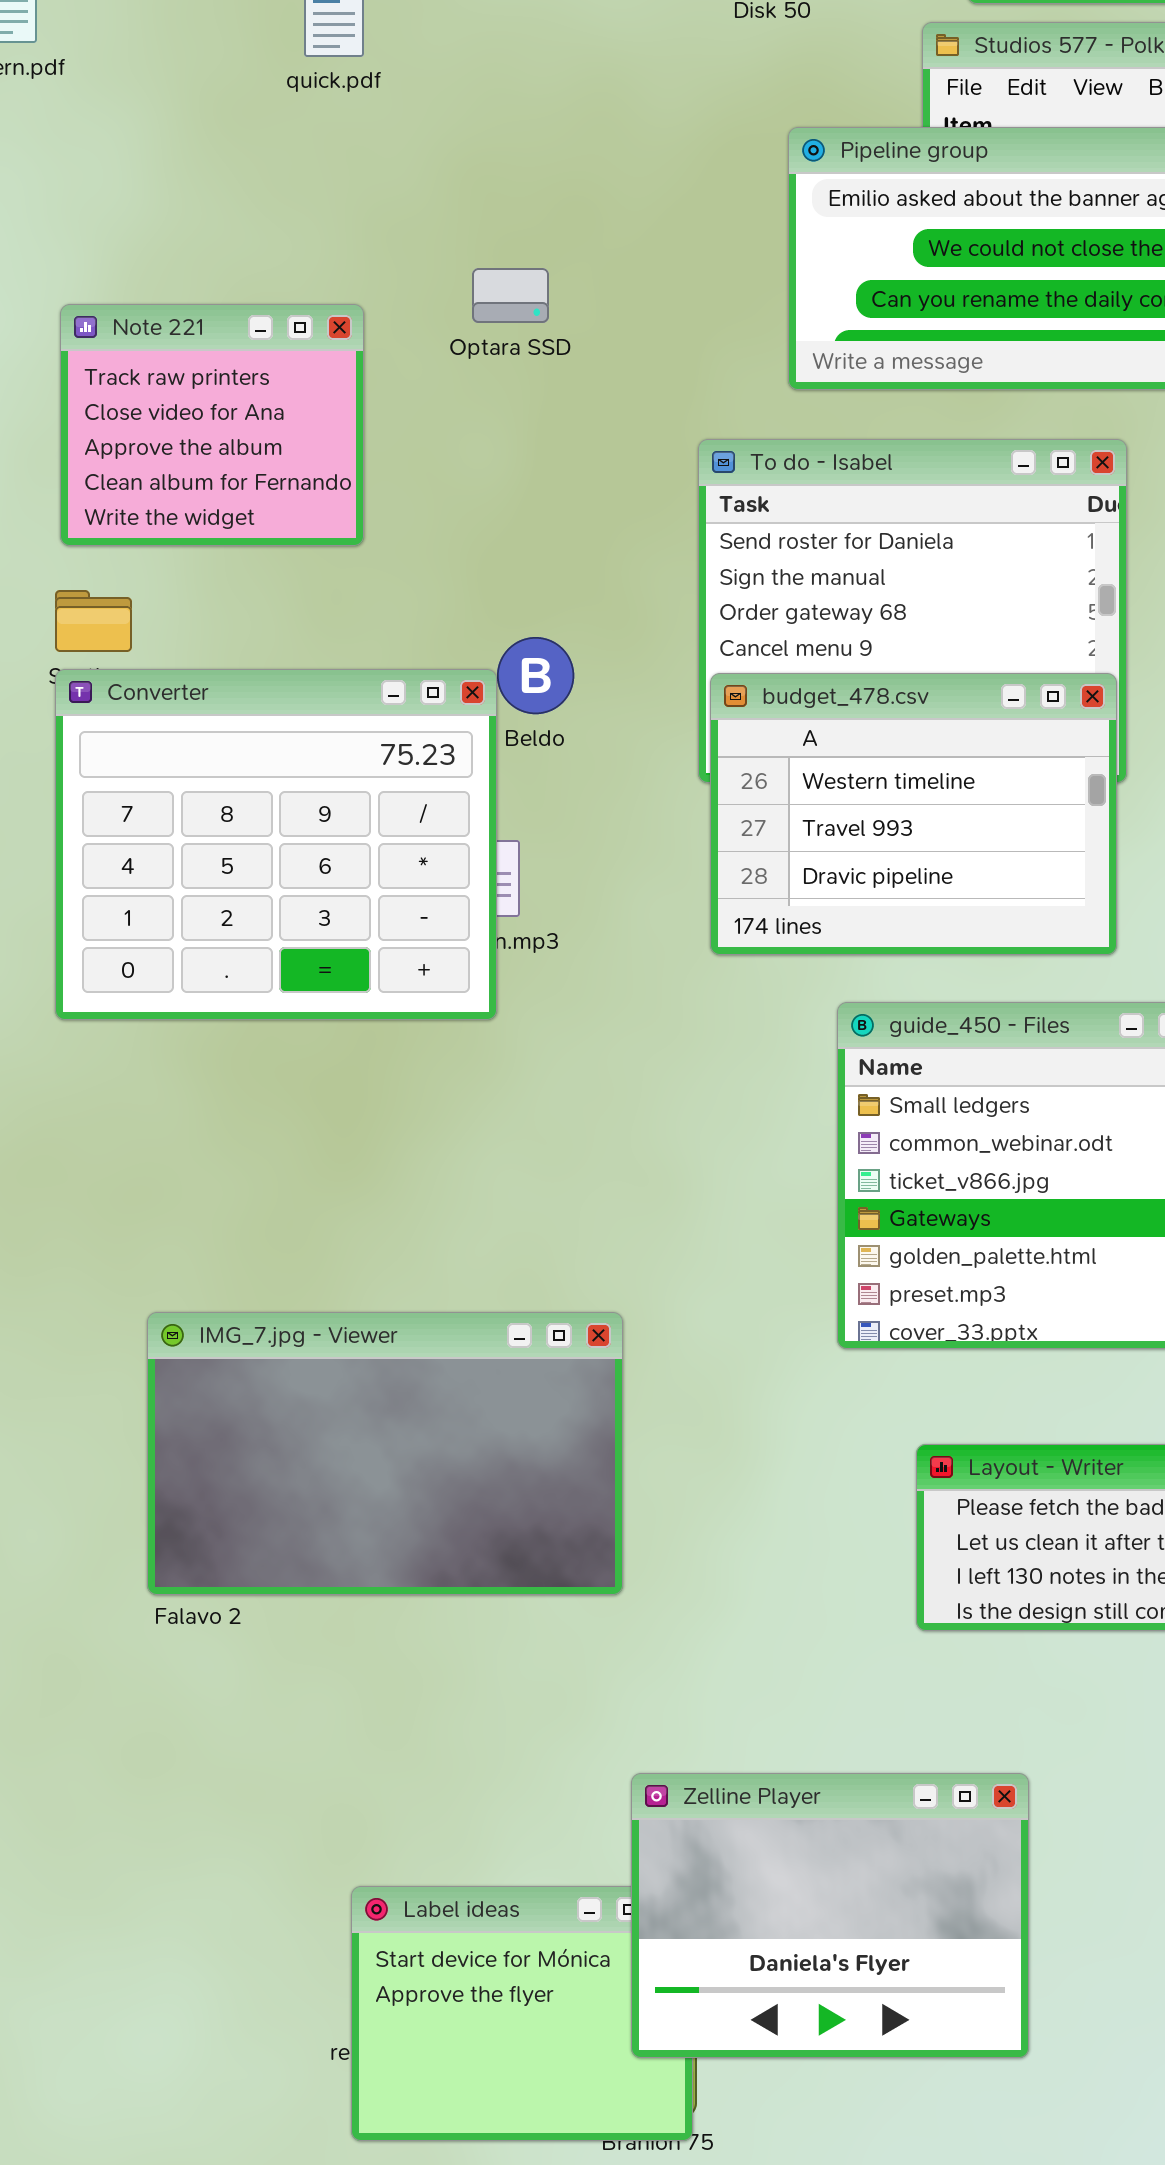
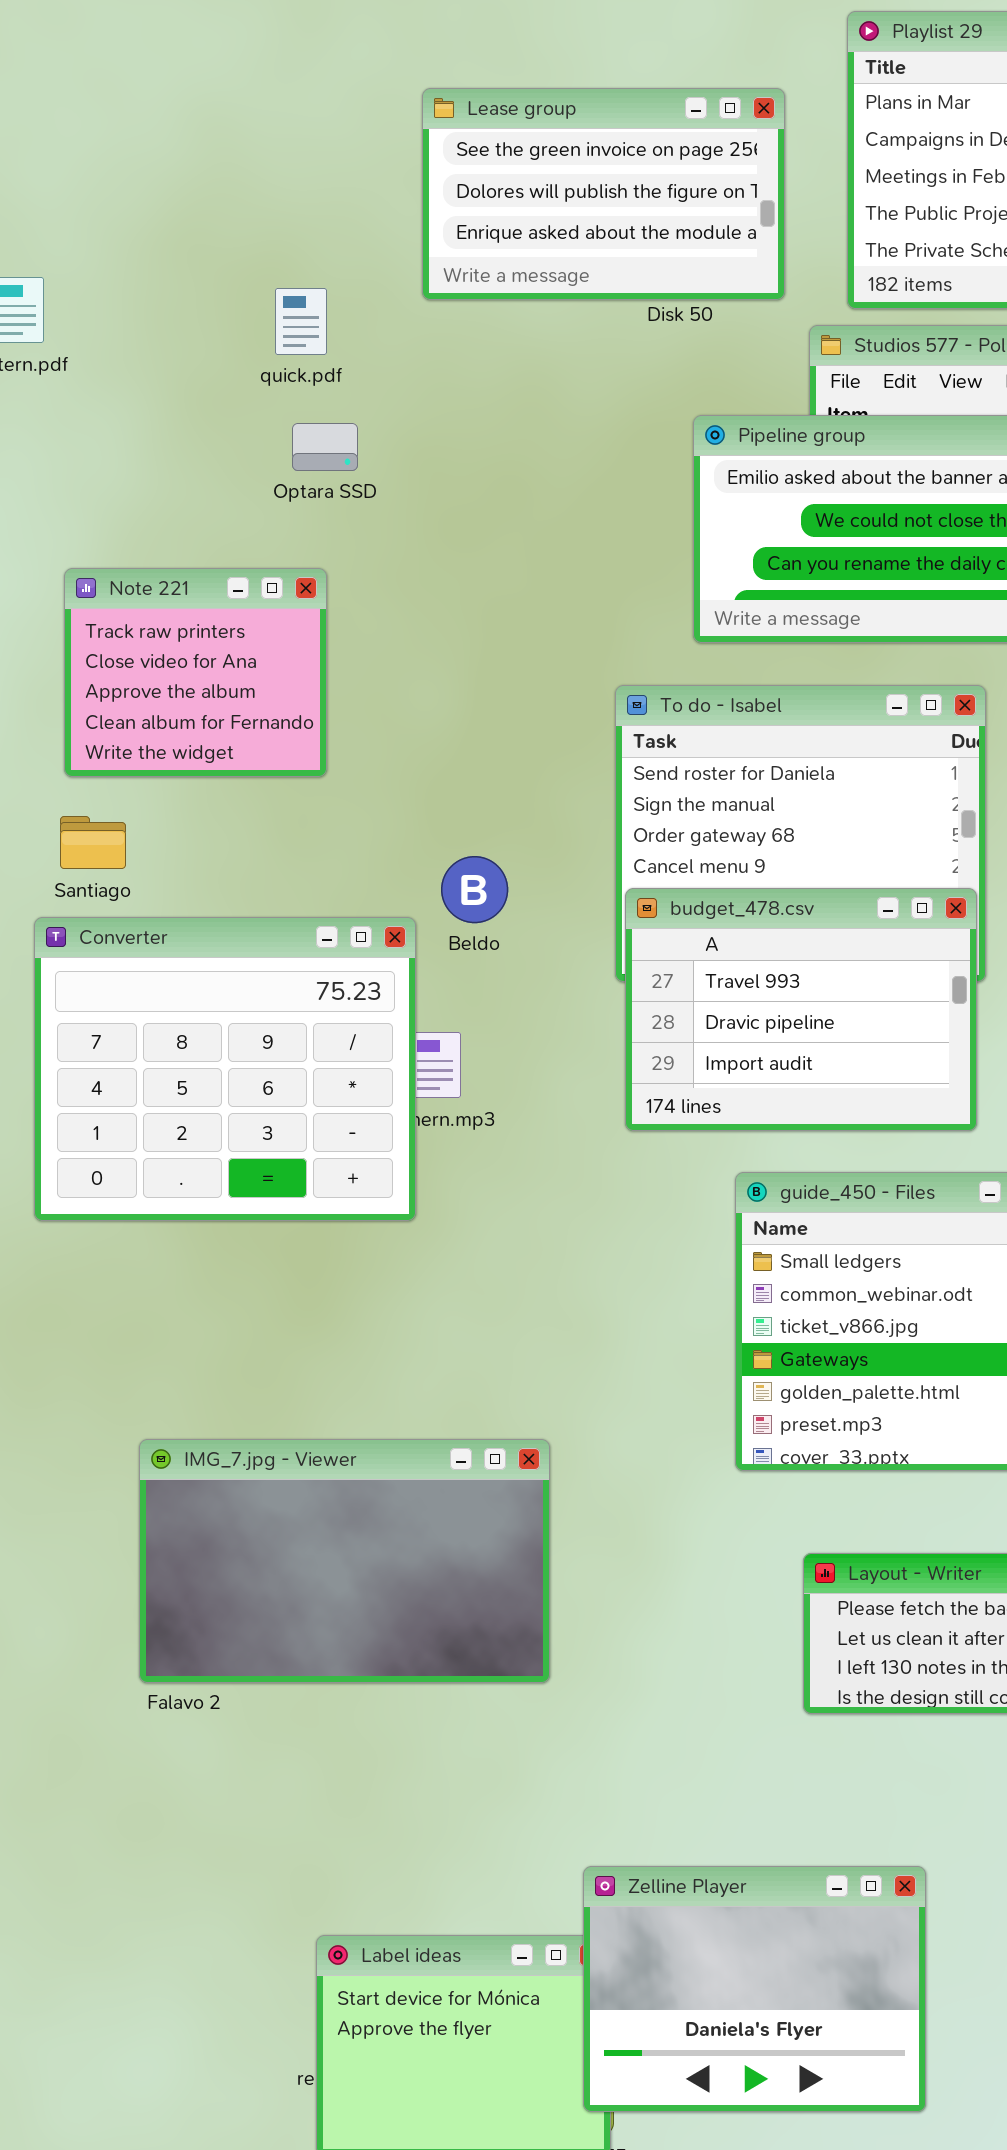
Optara SSD: [472,268,549,323] -> [292,423,358,471], moved
Converter: [55,669,497,1020] -> [34,917,416,1221], moved
budget_478.csv: [710,673,1117,955] -> [625,888,977,1131], scrolled down 1 row
Zelline Player: [631,1773,1029,2058] -> [583,1866,926,2112], moved

